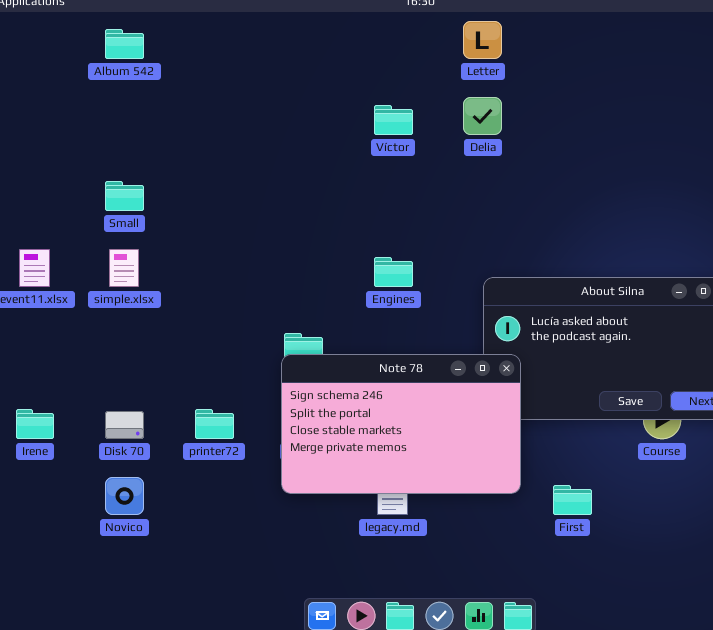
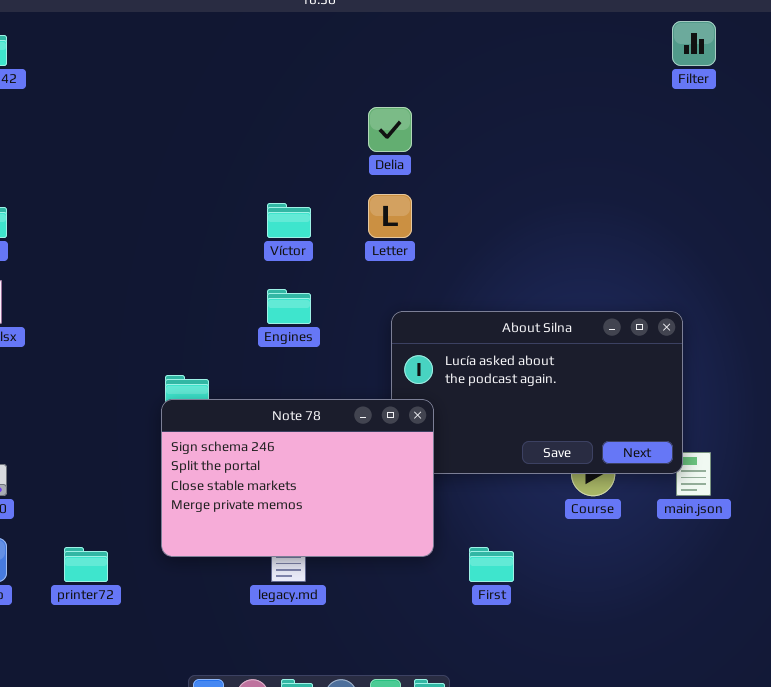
Letter: [463,21,502,59] -> [368,194,412,238], moved
Víctor: [374,105,413,135] -> [267,203,311,238], moved
printer72: [195,409,234,439] -> [64,547,108,582], moved

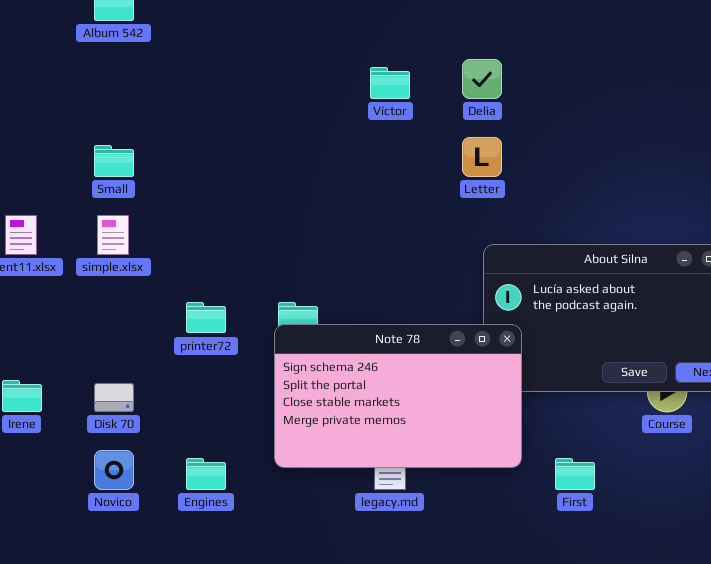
Víctor: [267,203,311,238] -> [370,67,410,99], moved
Engines: [267,289,311,324] -> [186,458,226,490], moved
printer72: [64,547,108,582] -> [186,302,226,333], moved

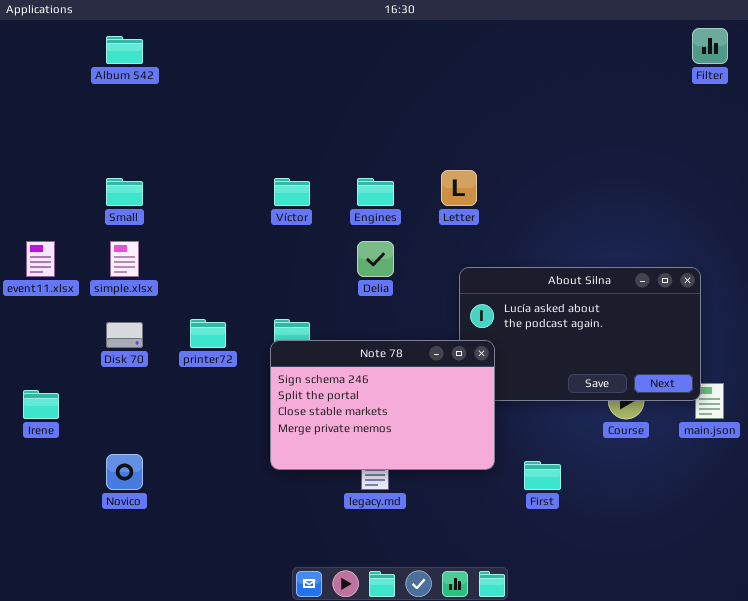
Delia: [462,59,502,99] -> [357,241,394,277], moved
Víctor: [370,67,410,99] -> [274,178,310,206], moved
Disk 70: [94,383,134,412] -> [106,322,143,348], moved
Engines: [186,458,226,490] -> [357,178,394,206], moved

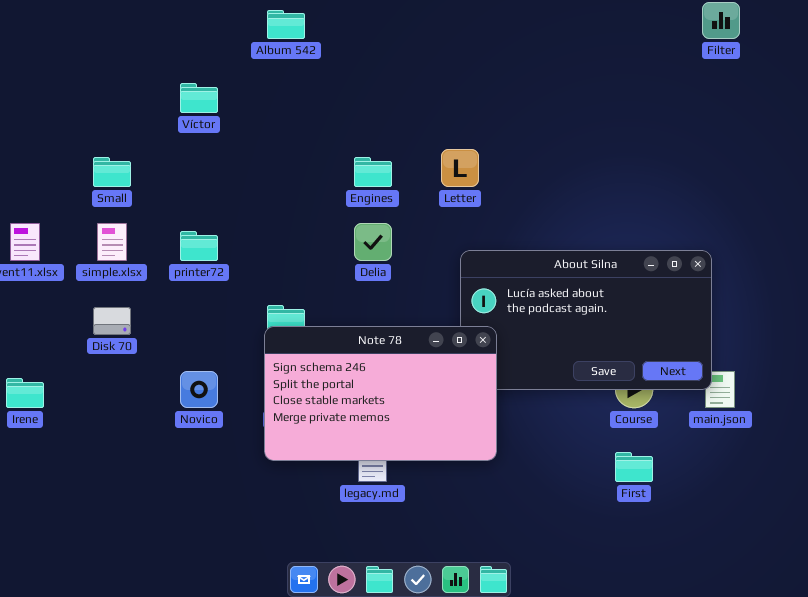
Album 542: [106,36,143,64] -> [267,10,305,39], moved
Víctor: [274,178,310,206] -> [180,83,218,113], moved
printer72: [190,319,226,348] -> [180,231,218,261], moved
Novico: [106,454,143,490] -> [180,371,218,408], moved
First: [524,461,561,490] -> [615,452,653,482], moved

